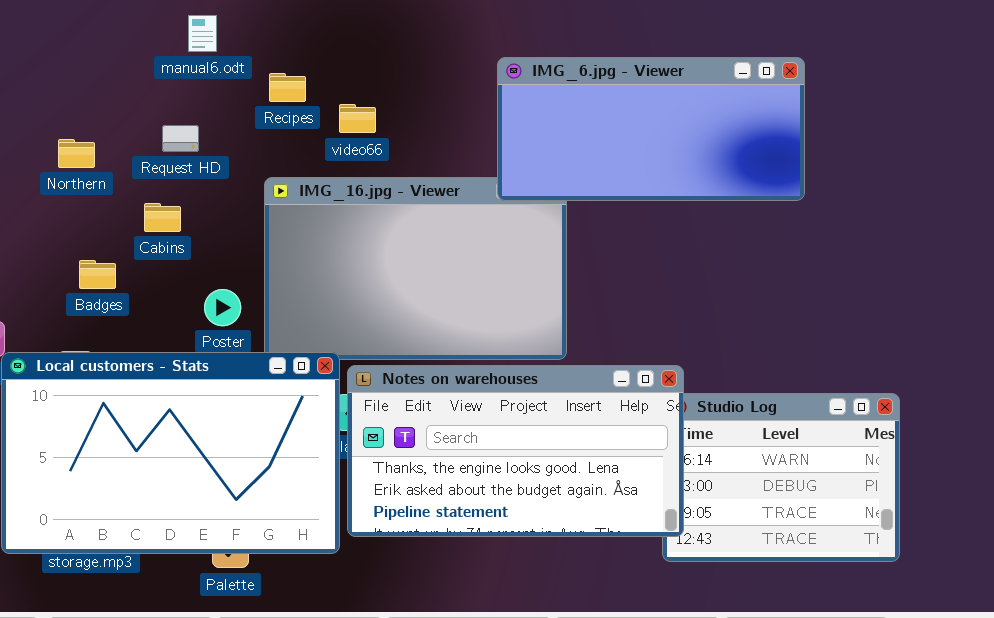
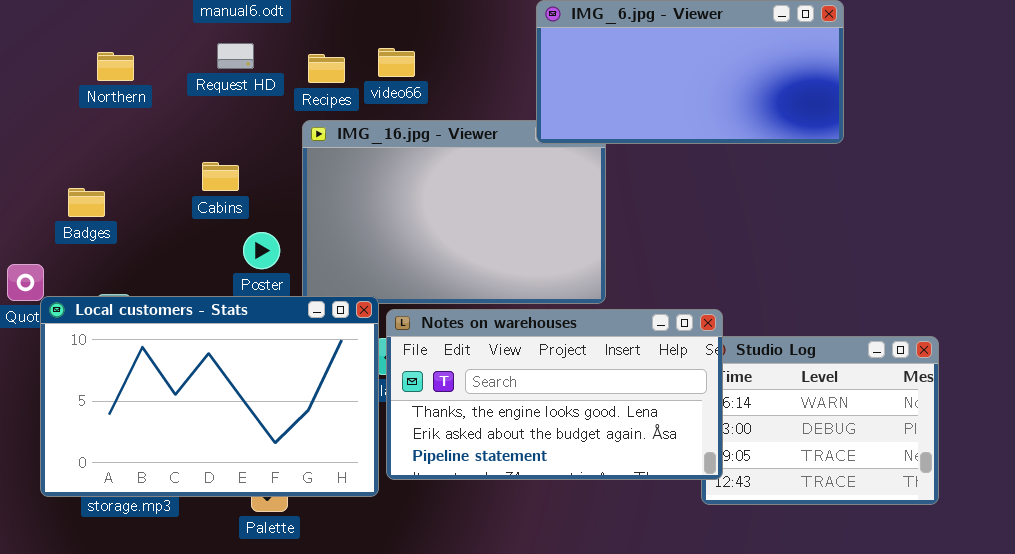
Recipes: [269,73,306,102] -> [308,54,345,83], moved
Request HD: [162,125,199,152] -> [217,43,254,69], moved
Northern: [58,139,95,168] -> [97,52,134,81], moved
Cabins: [144,203,181,232] -> [202,162,239,191], moved
Badges: [79,260,116,289] -> [68,188,105,217], moved

